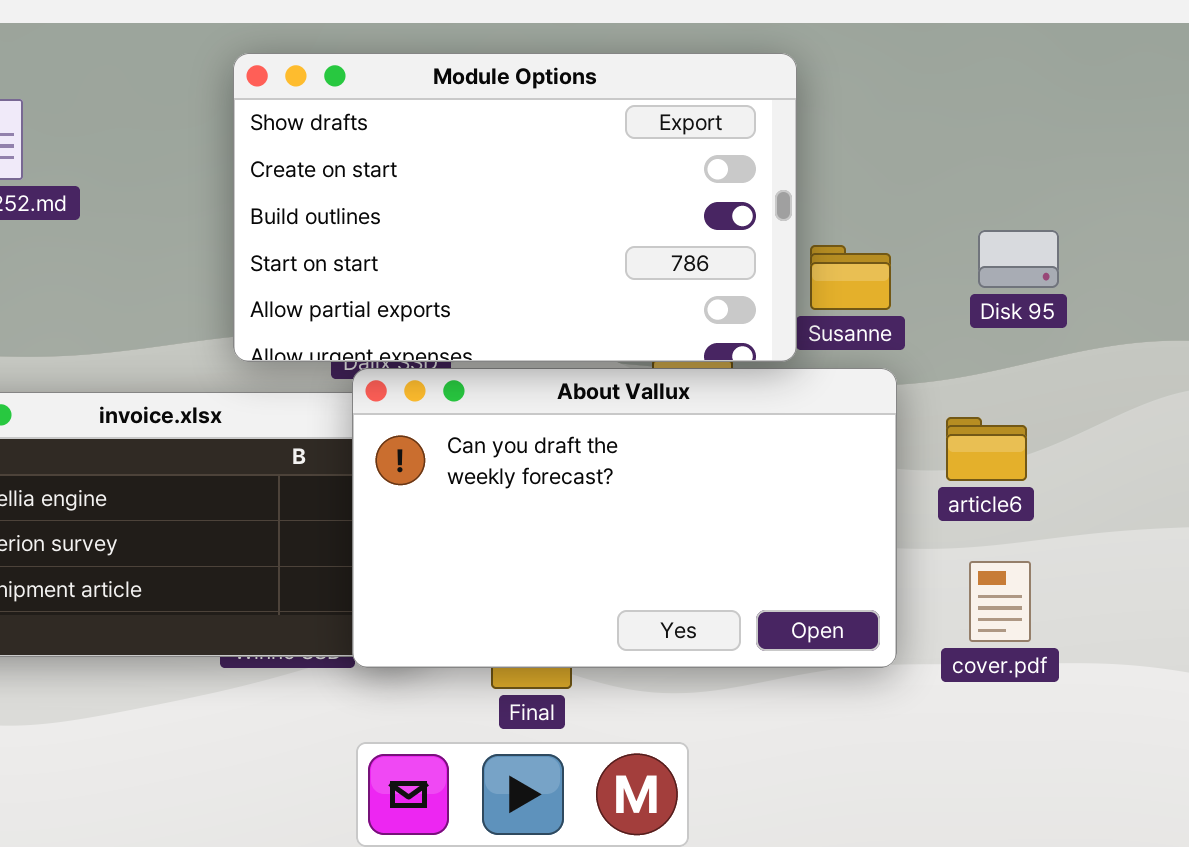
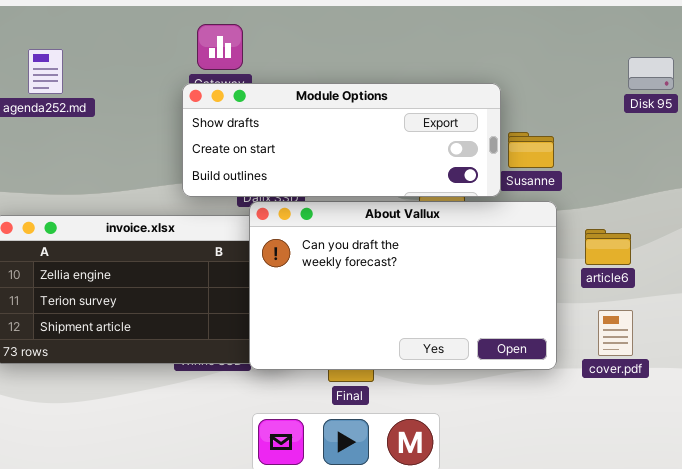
Module Options: [233,53,797,362] -> [182,83,501,197], resized
Disk 95: [978,230,1059,288] -> [628,57,674,90], moved

